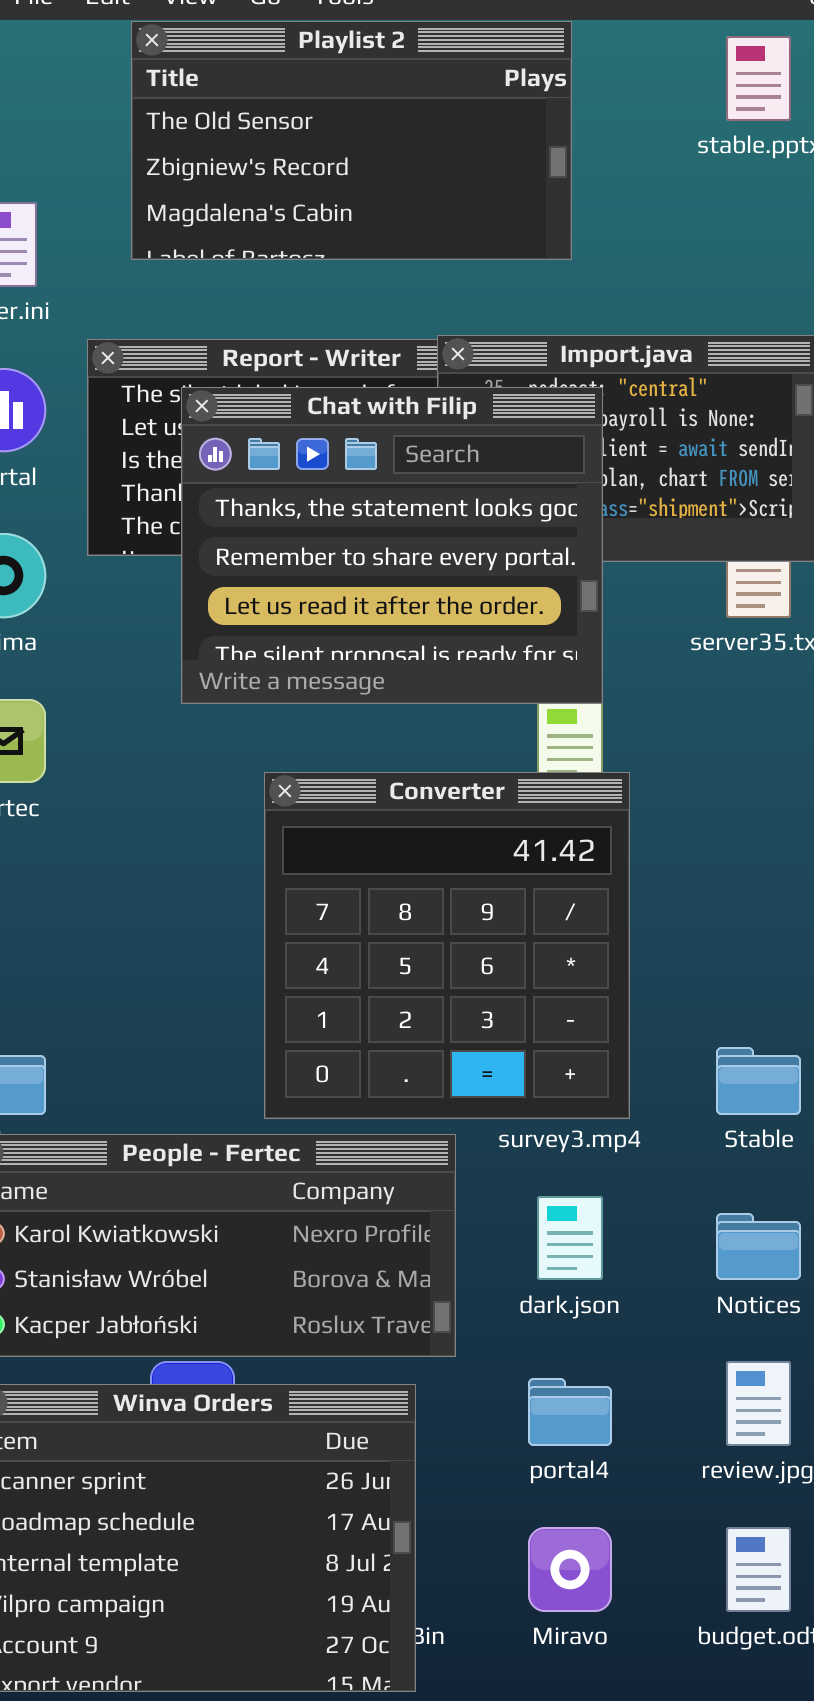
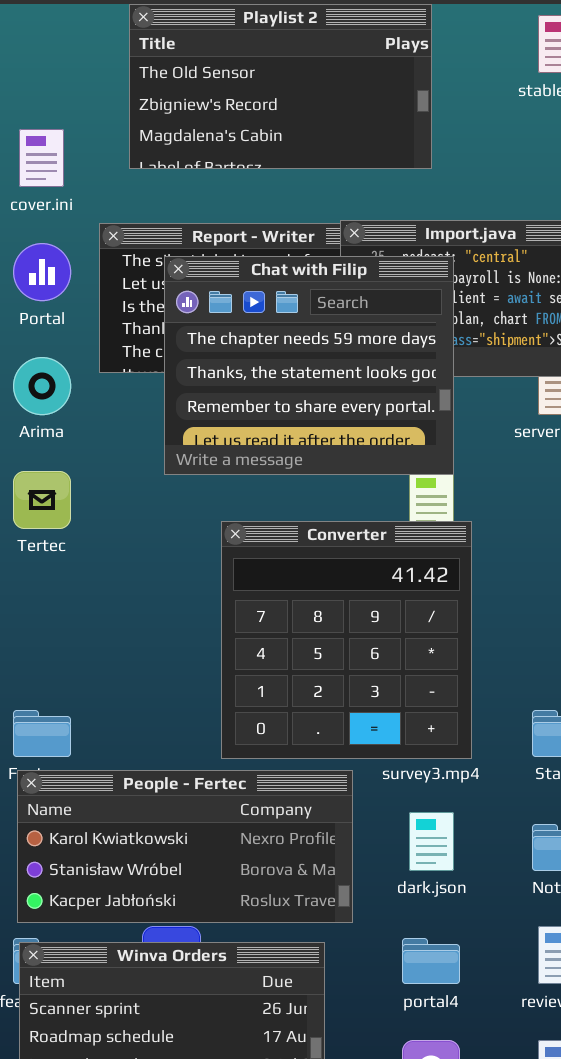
Chat with Filip: [181,387,603,704] -> [164,256,454,475], scrolled up 1 row

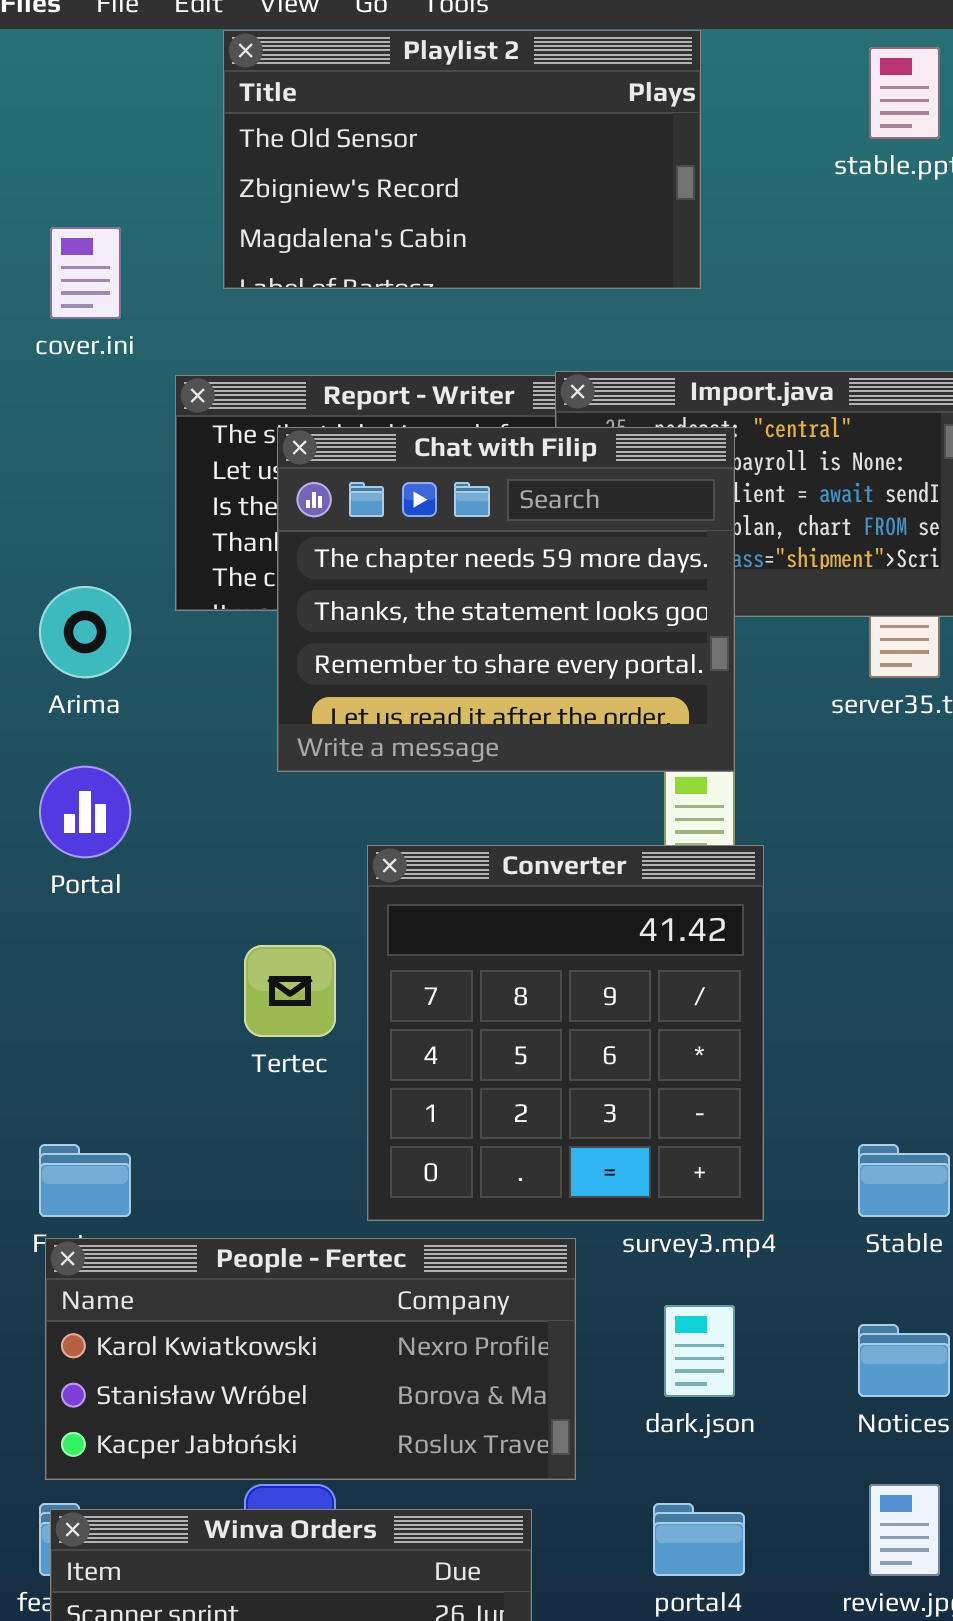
Portal: [13,243,71,301] -> [39,766,131,858], moved
Tertec: [13,471,71,529] -> [244,945,336,1037], moved

